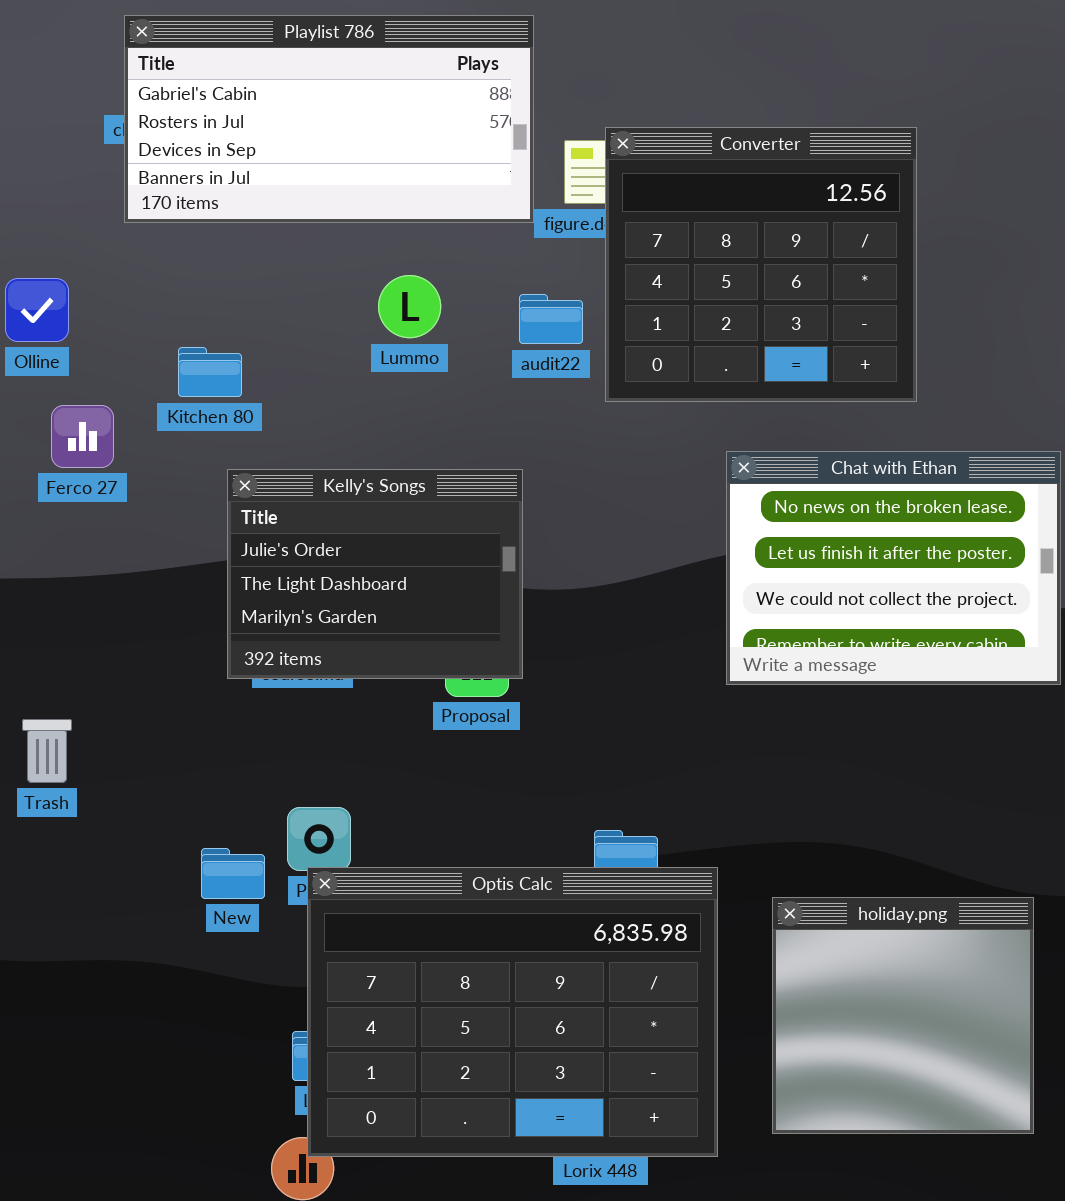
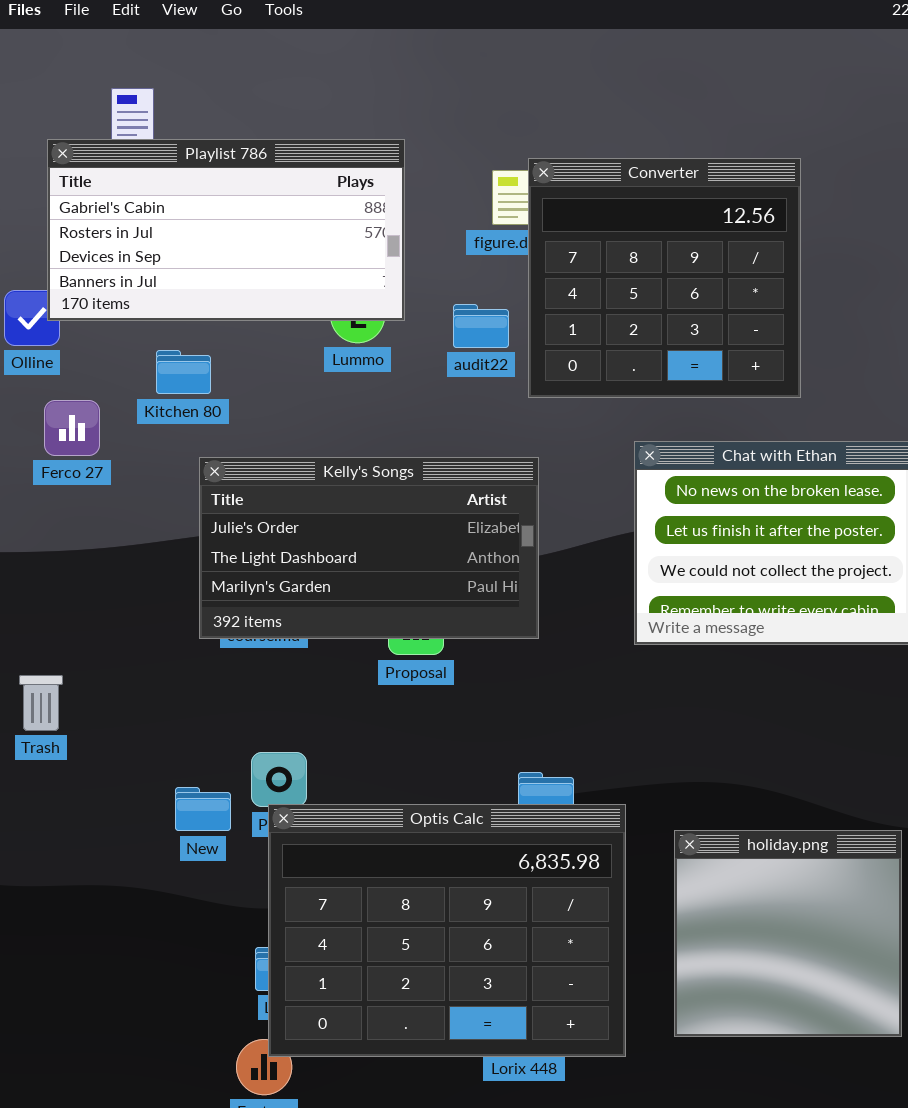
Playlist 786: [124,15,534,223] -> [47,139,405,321], moved
Kelly's Songs: [227,469,523,679] -> [199,457,539,639], resized

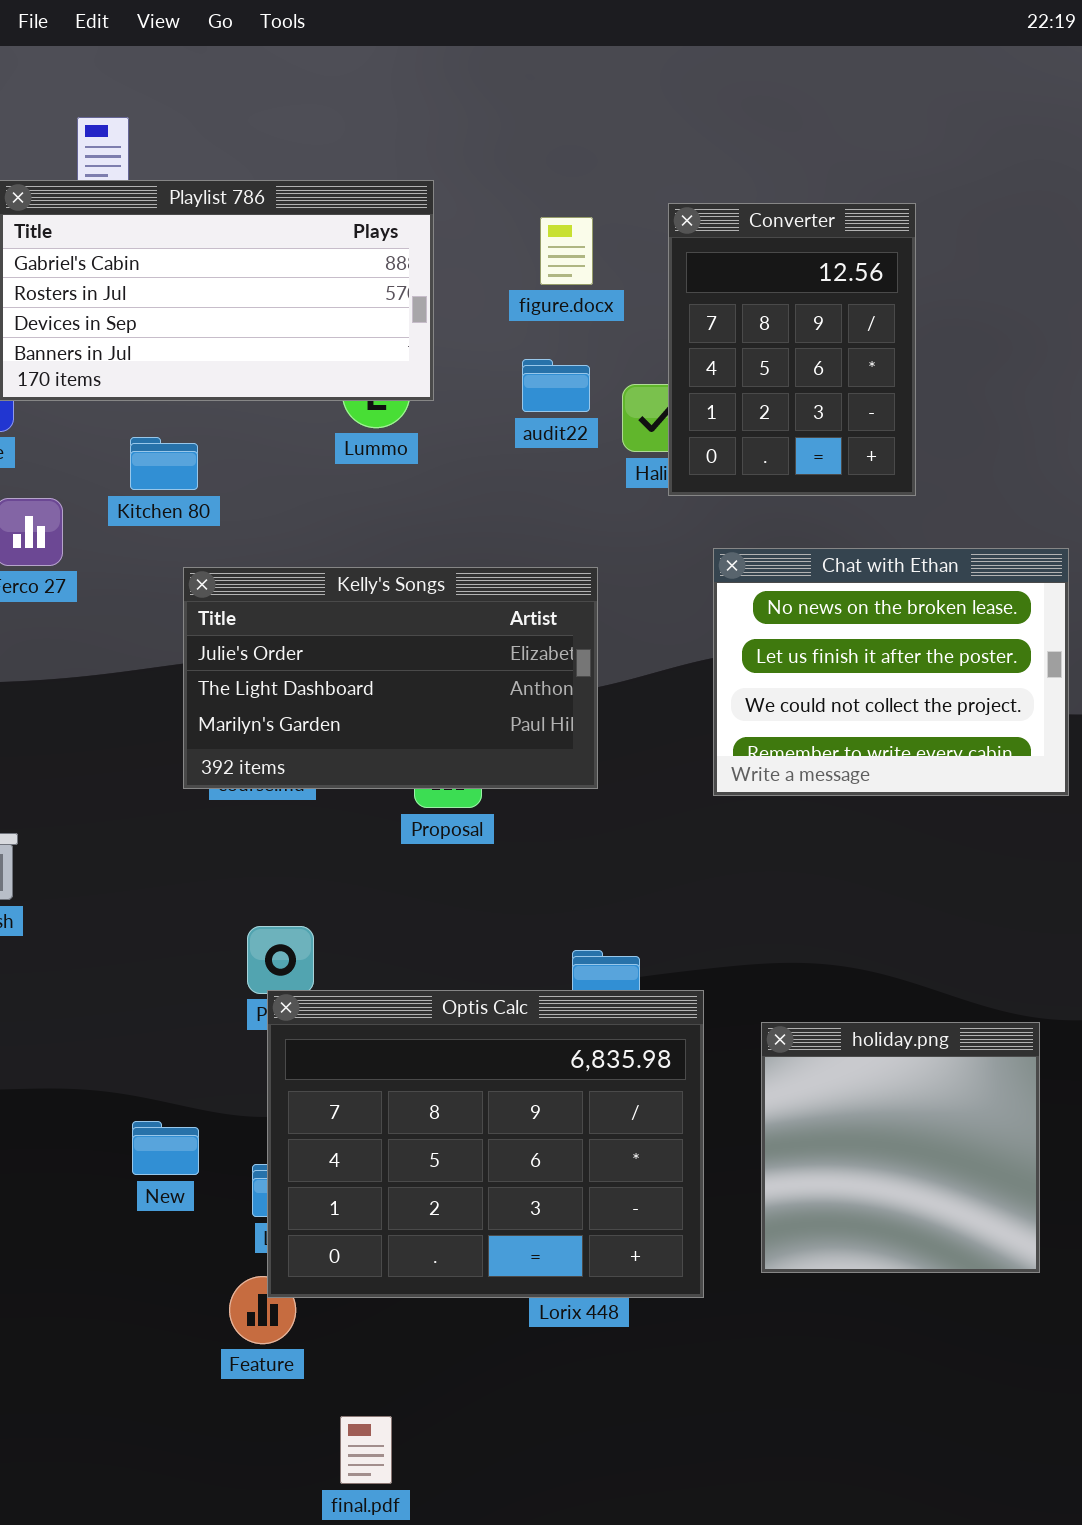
Converter: [528,158,801,398] -> [668,203,916,496], resized
audit22: [453,304,509,348] -> [522,359,590,412], moved
New: [175,787,231,831] -> [132,1121,199,1175], moved

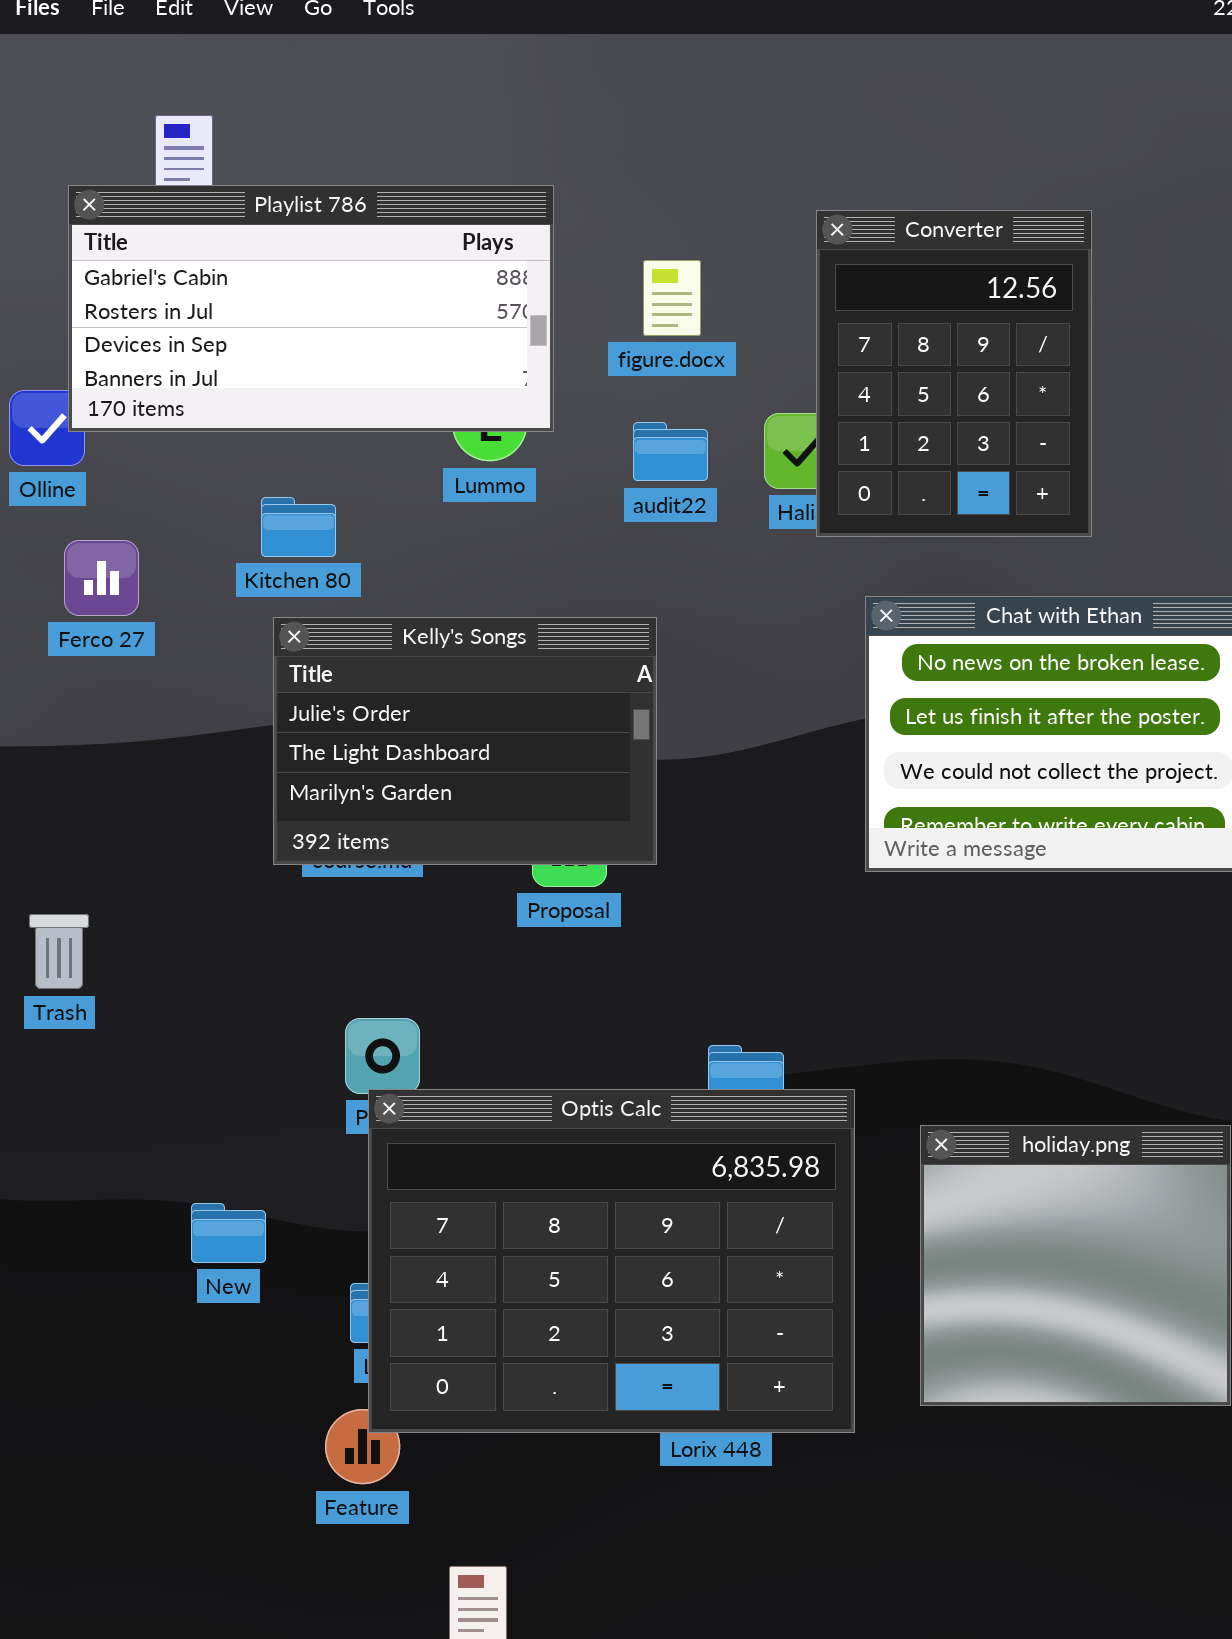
figure.docx: [540,217,593,285] -> [643,260,701,336], moved
audit22: [522,359,590,412] -> [633,422,708,481], moved
Kitchen 80: [130,437,198,490] -> [261,497,336,557], moved
Kelly's Songs: [183,567,598,789] -> [273,617,657,865], resized
New: [132,1121,199,1175] -> [191,1203,266,1263], moved

